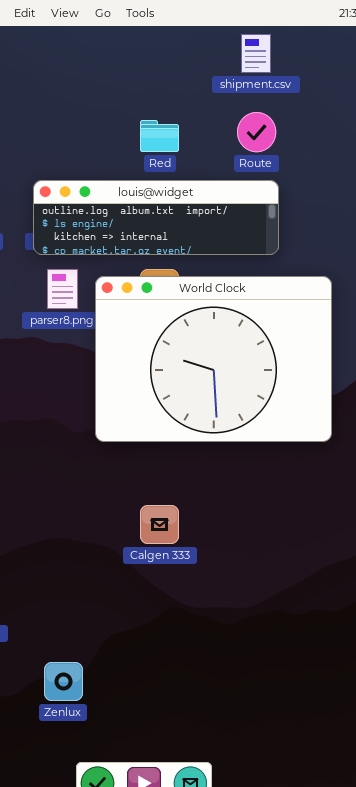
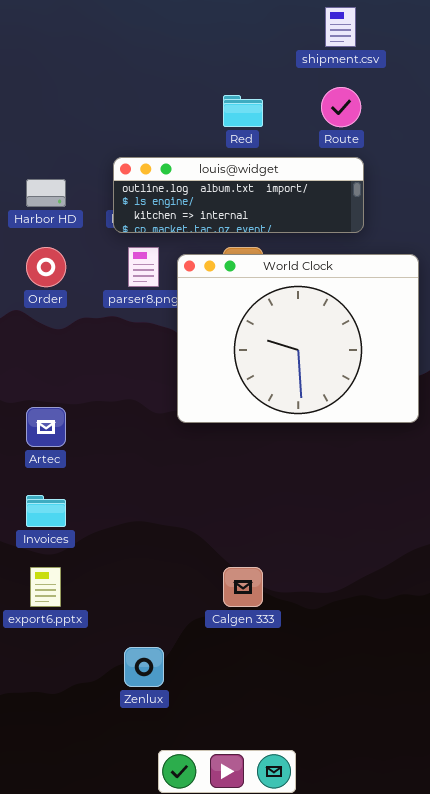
Calgen 333: [140,505,179,544] -> [223,567,263,607], moved

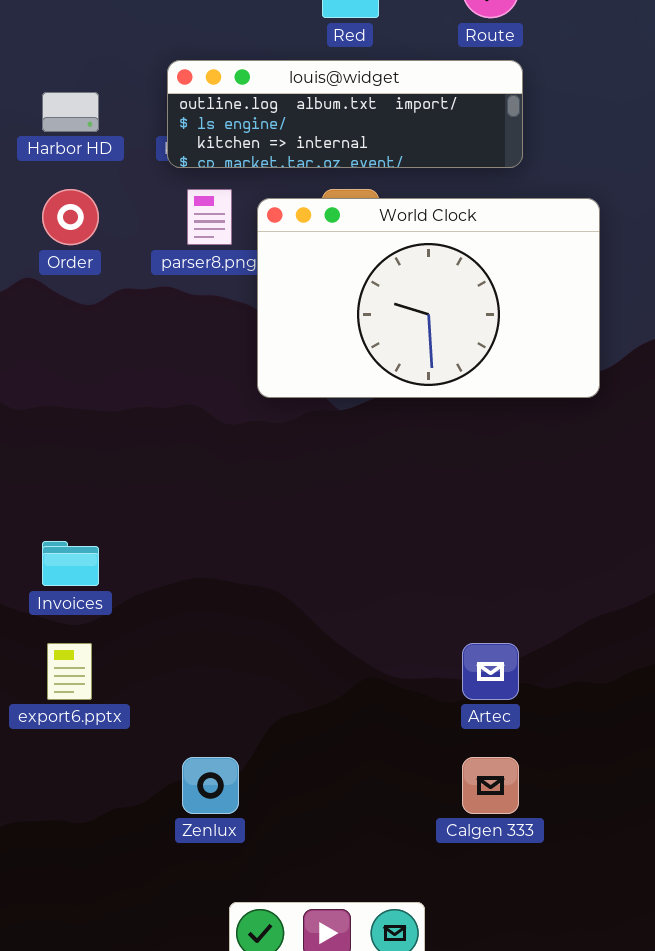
World Clock: [177,254,419,423] -> [257,198,600,398], resized
Artec: [26,407,66,447] -> [462,643,519,700], moved
Calgen 333: [223,567,263,607] -> [462,757,519,814], moved

